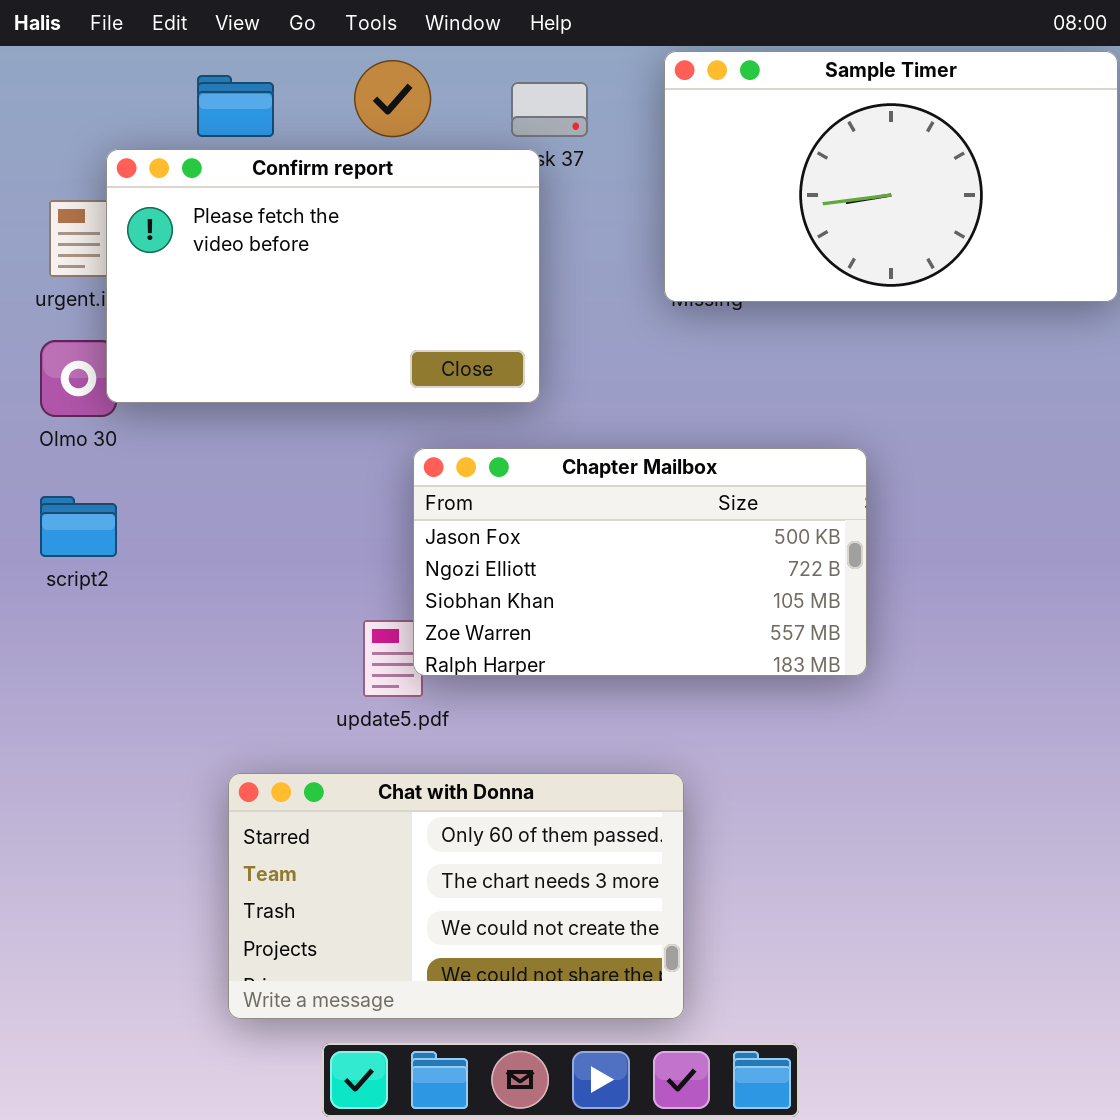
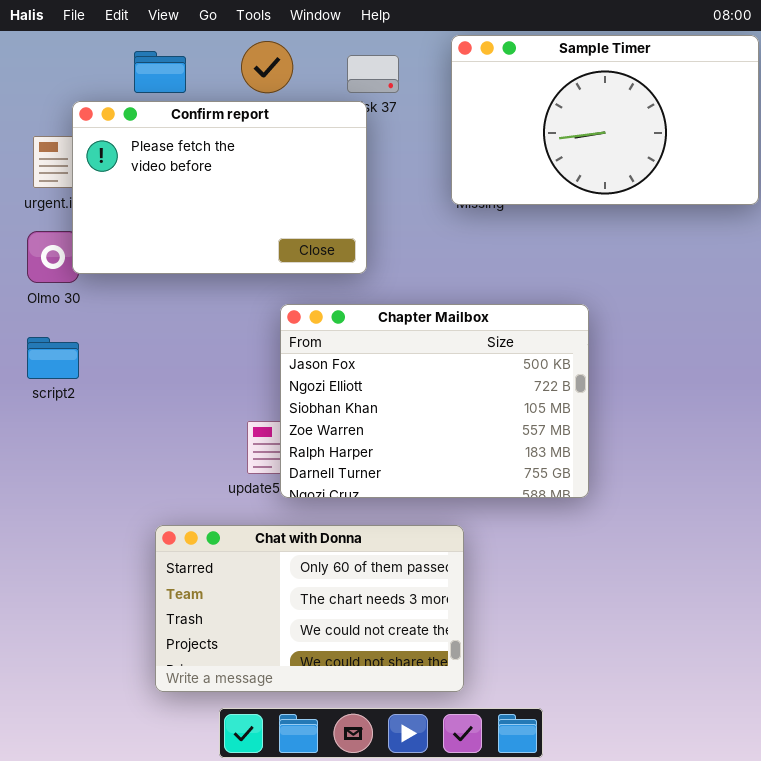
Chapter Mailbox: [413,448,867,676] -> [280,304,589,498], resized

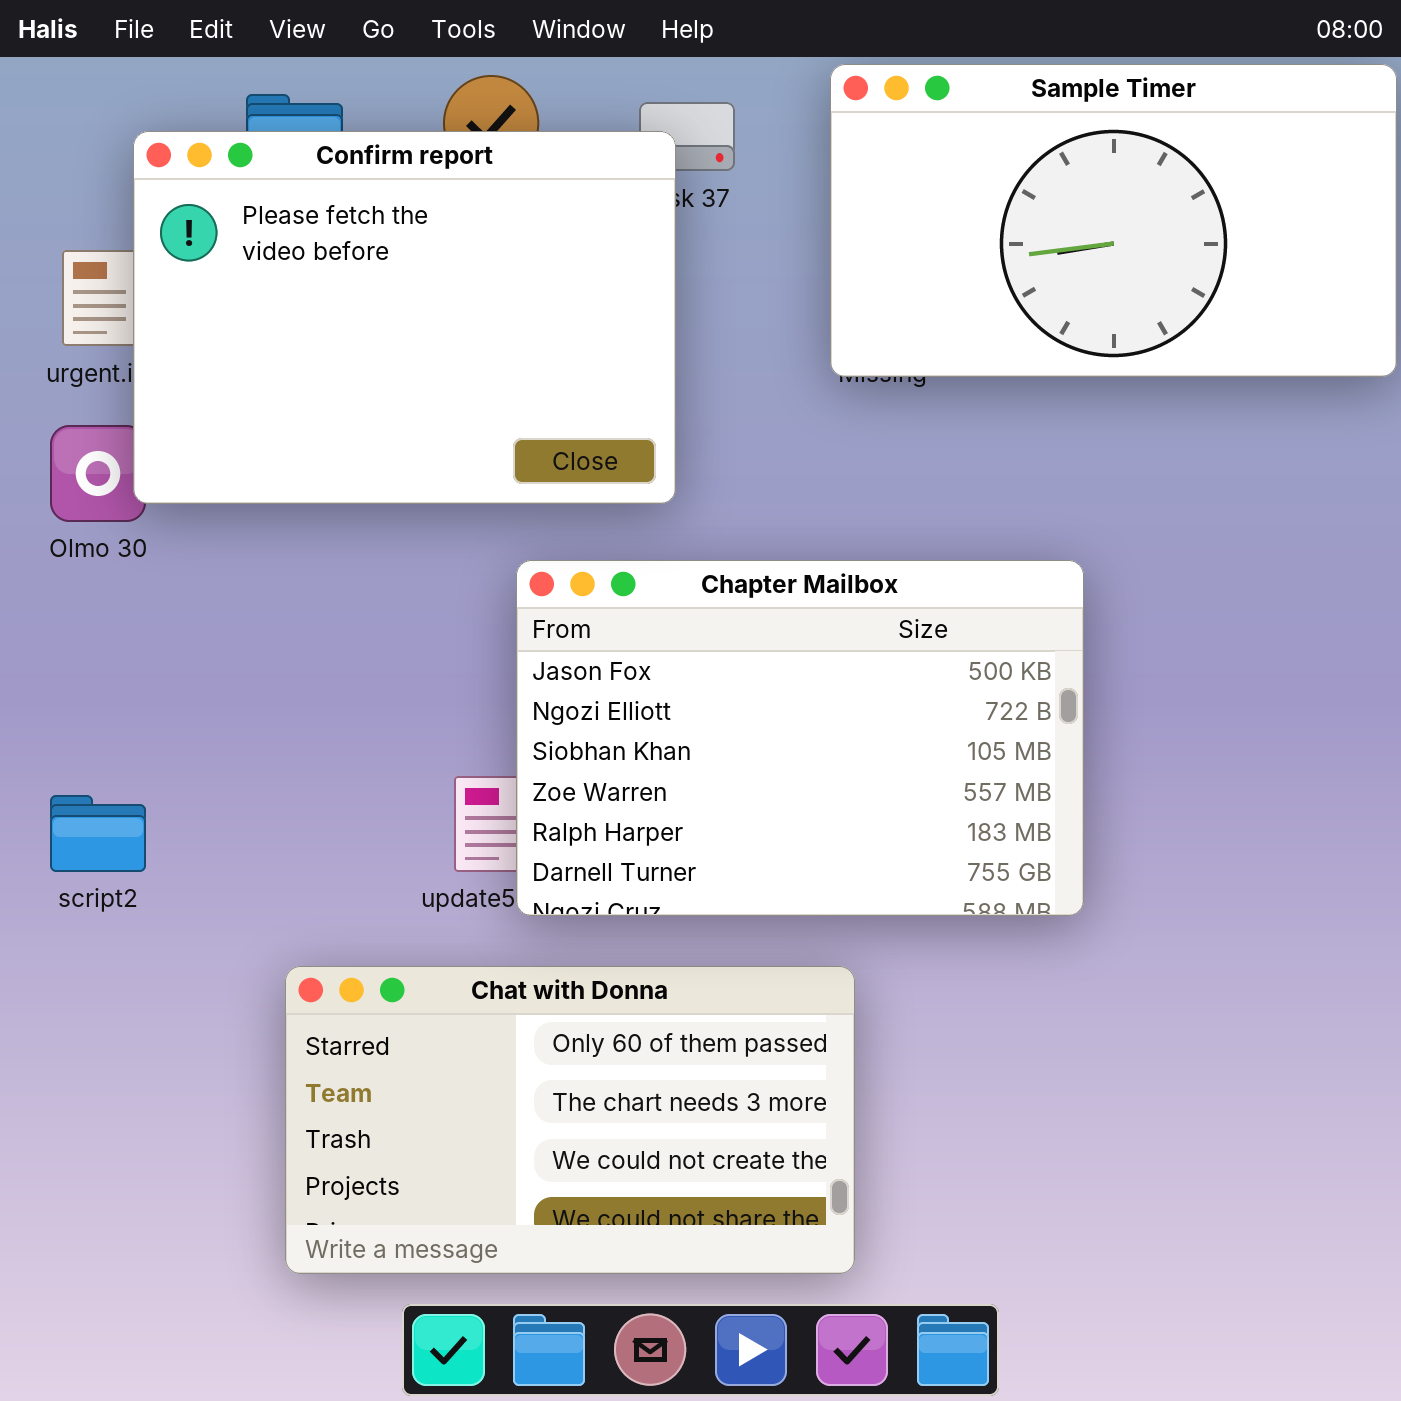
Confirm report: [72,101,367,274] -> [133,131,676,504], resized
script2: [27,337,79,379] -> [50,795,146,872], moved

